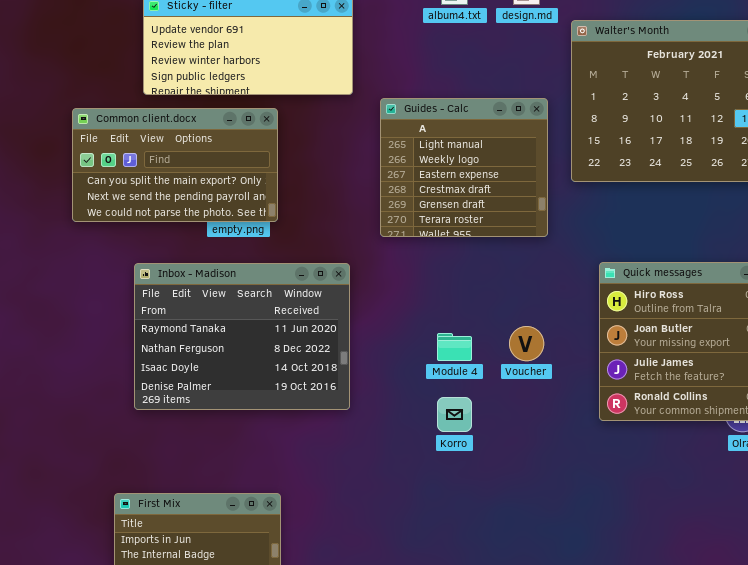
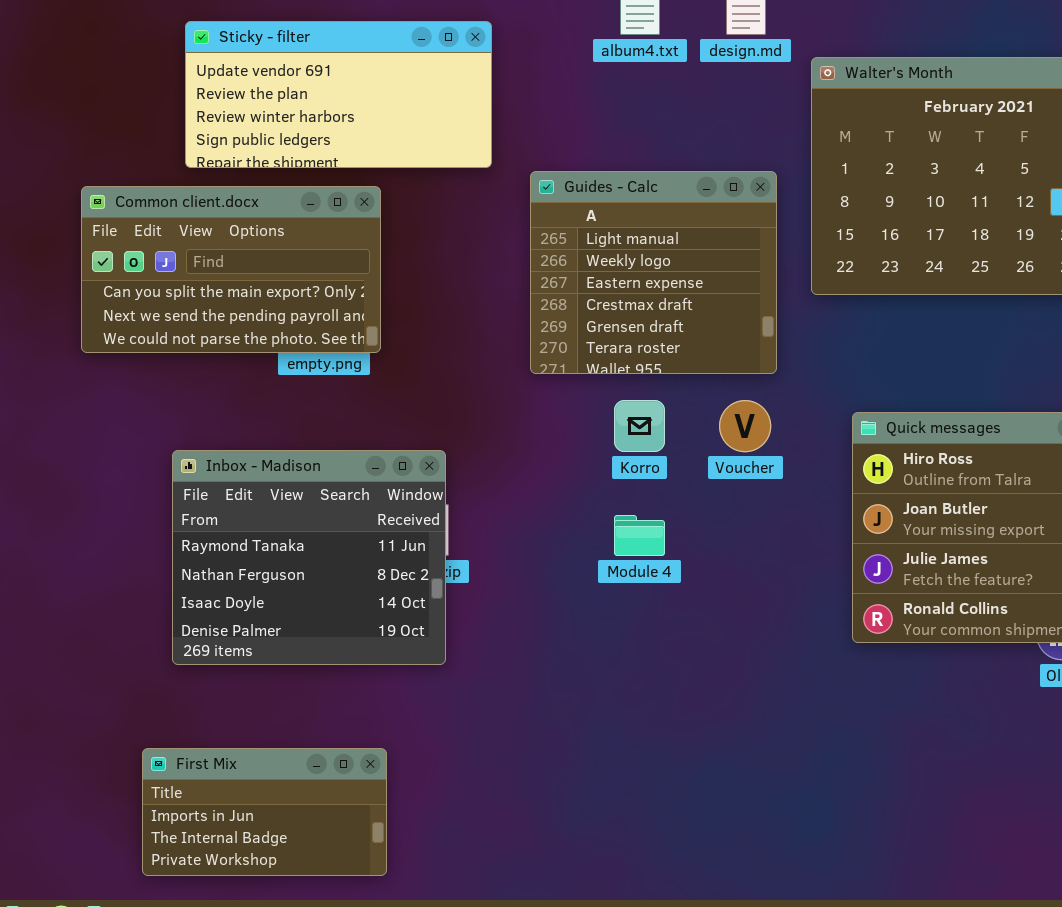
Inbox - Madison: [134,263,350,410] -> [172,450,446,665], moved, resized
Voucher: [509,326,544,361] -> [719,400,771,452], moved
Korro: [437,397,472,432] -> [614,400,665,452], moved

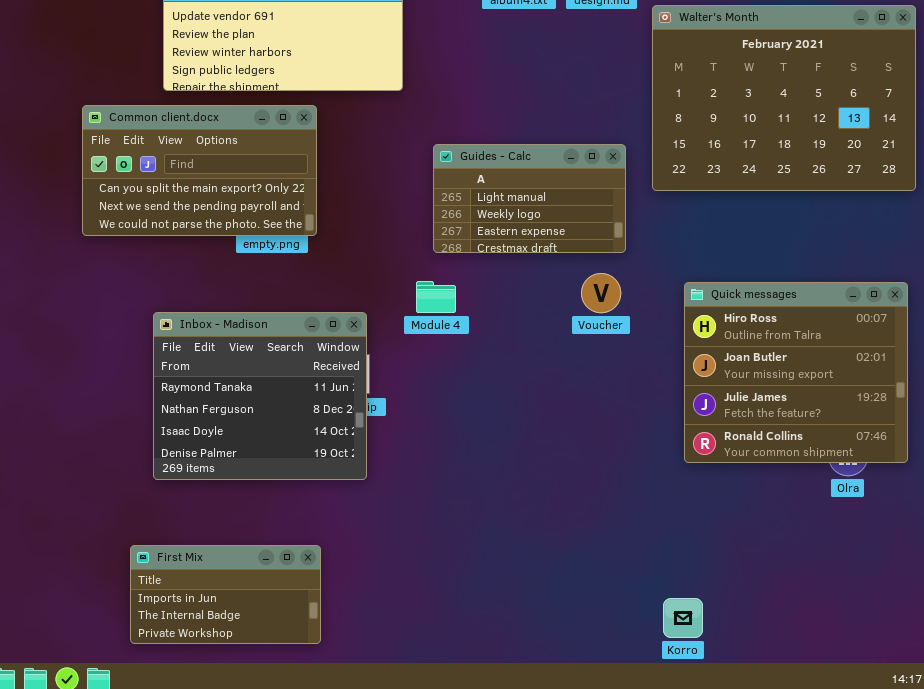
Guides - Calc: [530,171,777,374] -> [433,144,626,253], resized
Korro: [614,400,665,452] -> [663,598,703,638], moved
Module 4: [614,515,665,556] -> [416,281,456,313], moved

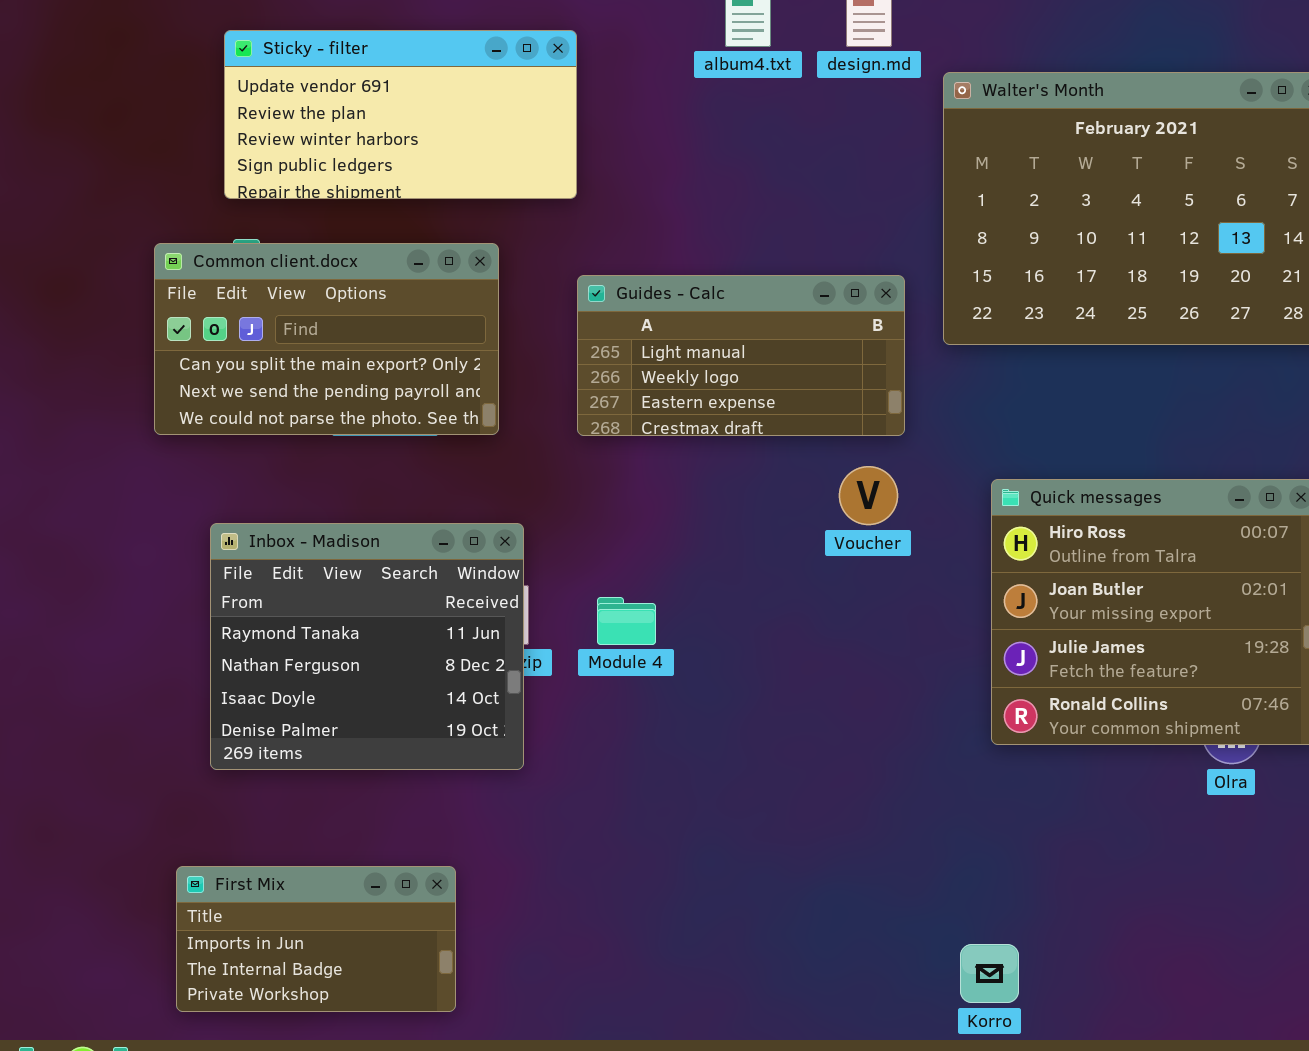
Common client.docx: [82,105,317,236] -> [154,243,499,435], moved
Guides - Calc: [433,144,626,253] -> [577,275,905,436], resized
Module 4: [416,281,456,313] -> [597,597,656,645], moved

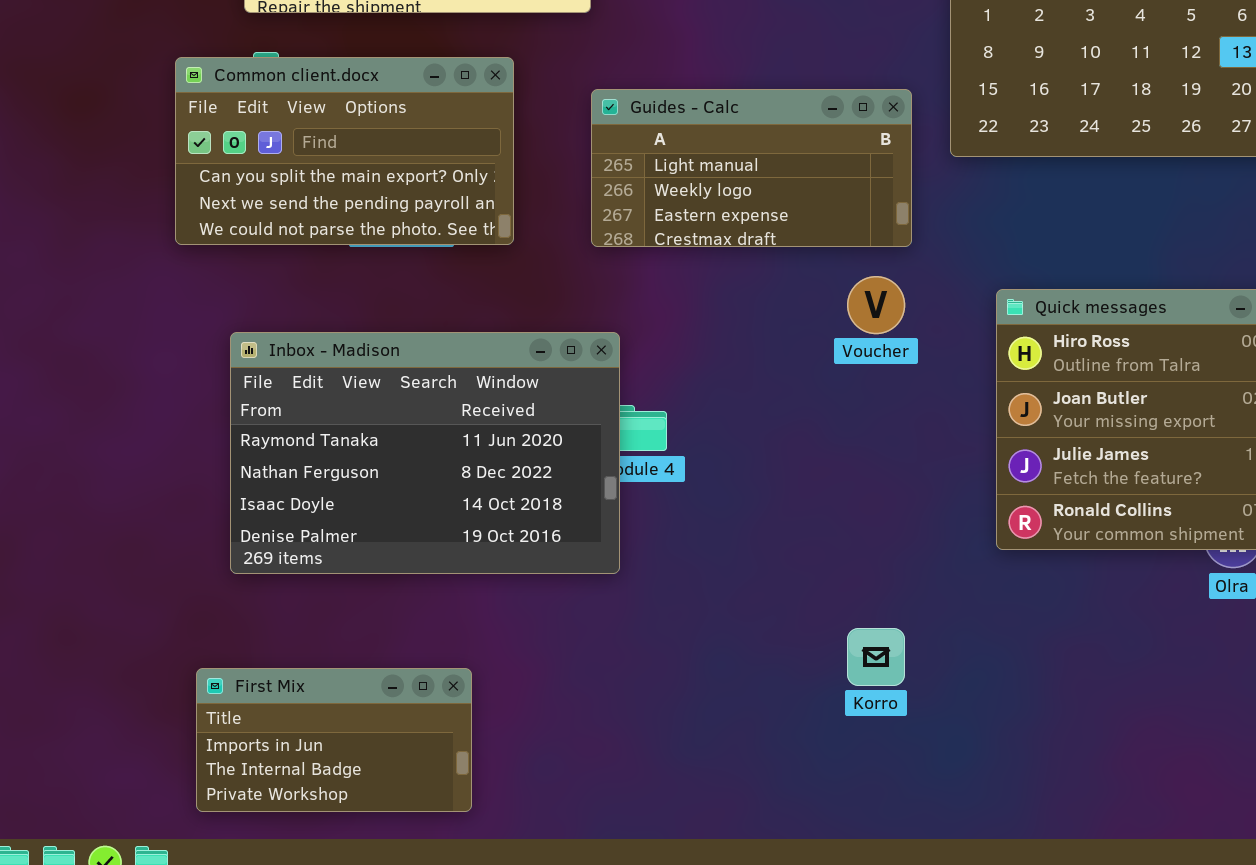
Inbox - Madison: [210,523,524,770] -> [230,332,620,574], resized
Korro: [960,944,1019,1003] -> [847,628,905,686], moved

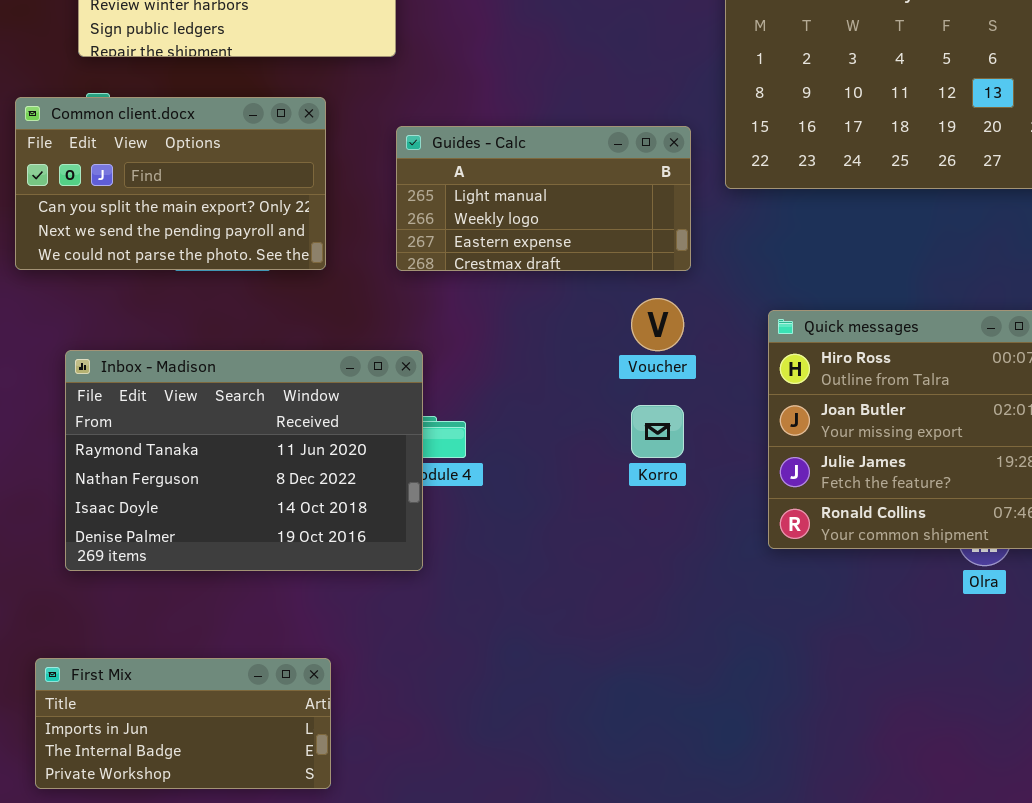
Korro: [847,628,905,686] -> [631,405,684,458], moved
First Mix: [196,668,472,812] -> [35,658,331,789], resized

